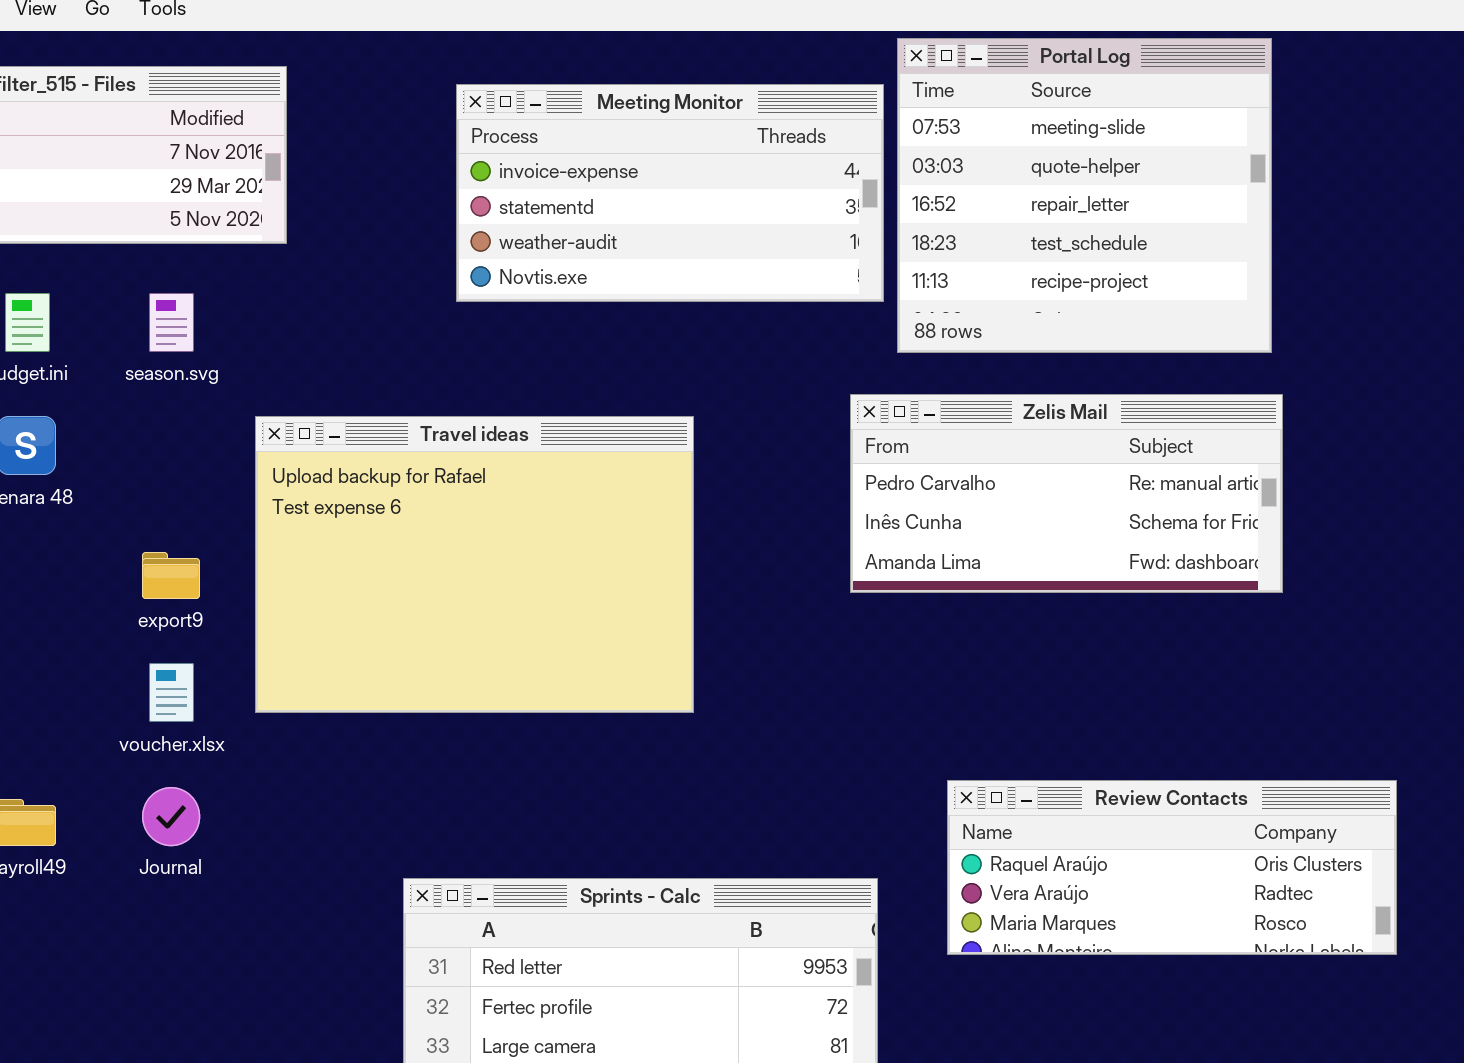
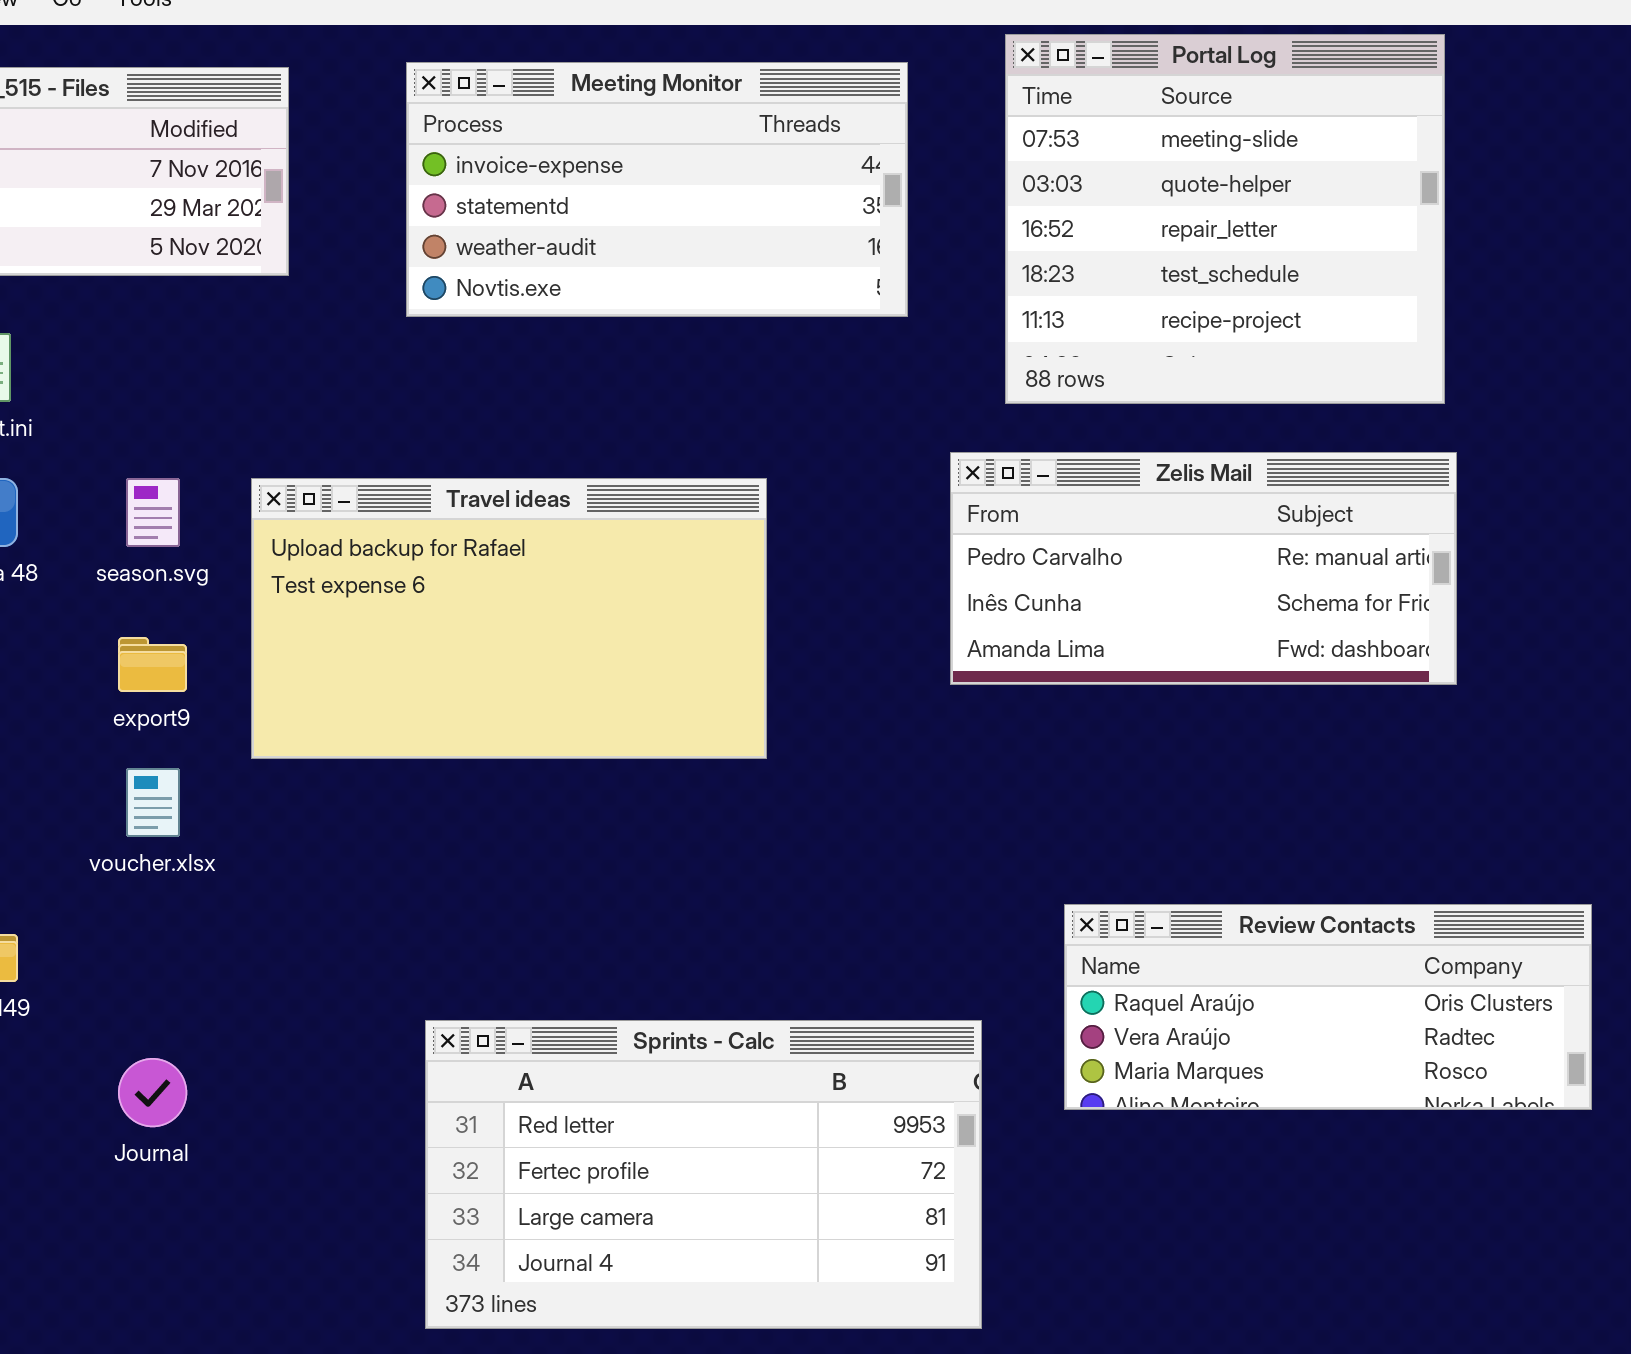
Meeting Monitor: [456,84,884,302] -> [406,62,908,317], moved
season.svg: [149,293,194,352] -> [126,478,180,547], moved
Travel ideas: [255,416,694,713] -> [251,478,767,759], resized
Journal: [142,787,200,846] -> [118,1058,187,1127], moved

